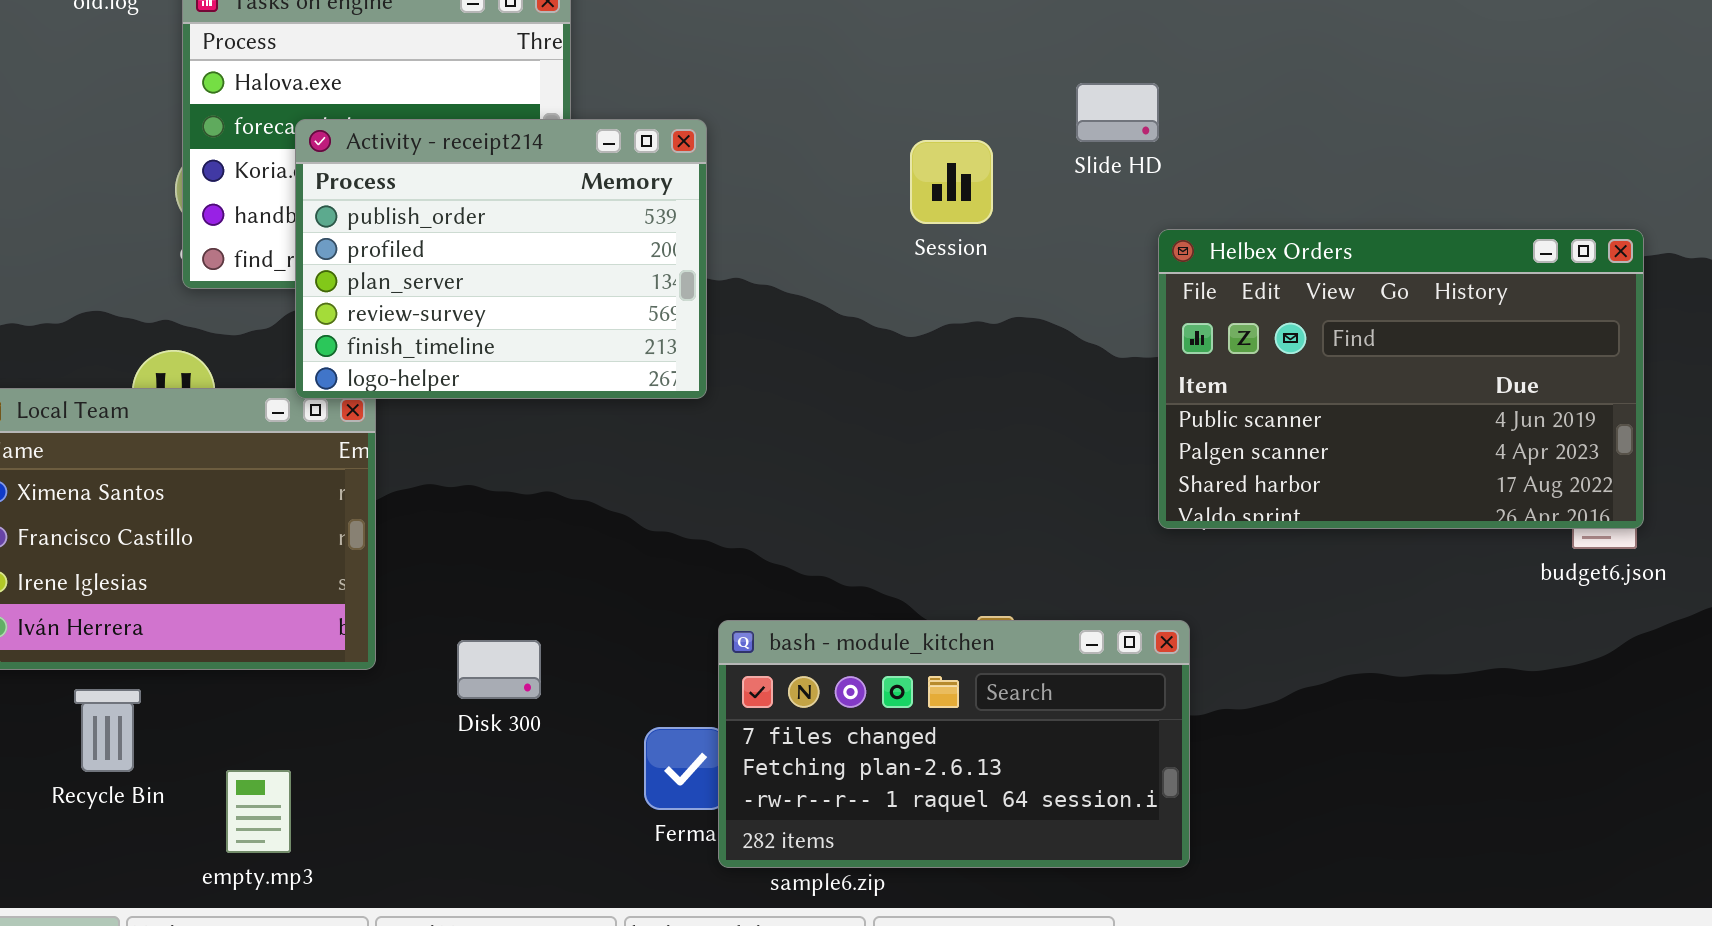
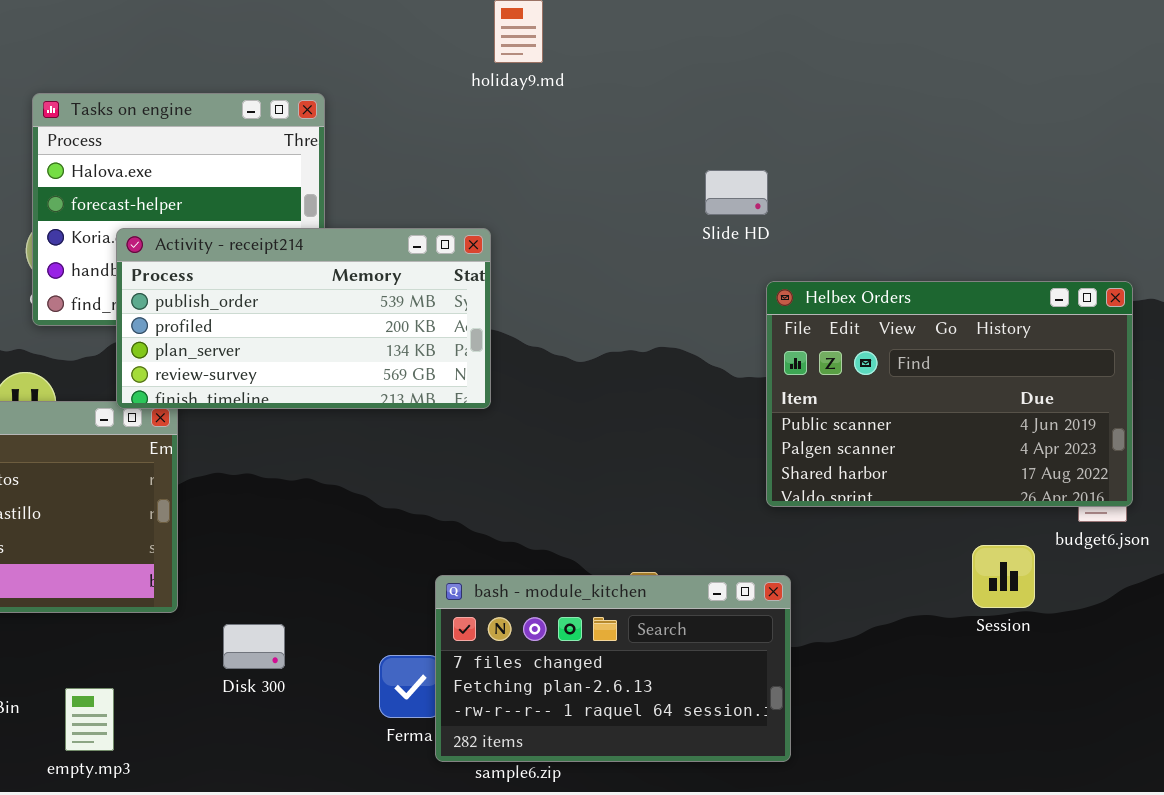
Activity - receipt214: [295,119,707,399] -> [116,228,491,409], resized
Session: [910,140,993,224] -> [972,545,1035,608], moved
Disk 300: [457,640,541,699] -> [223,624,285,669], moved

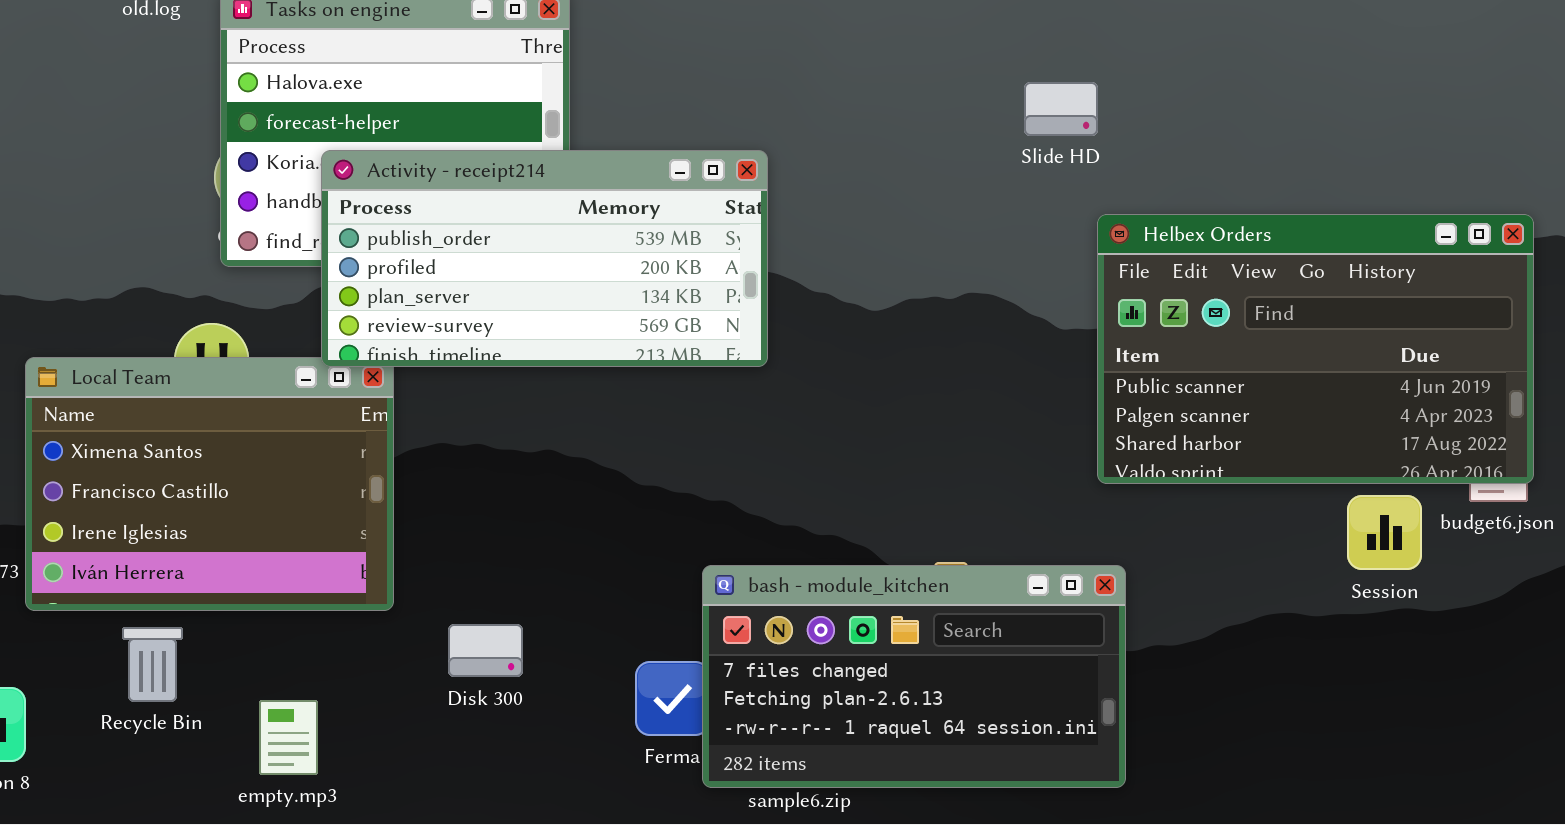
Session: [972,545,1035,608] -> [1347,495,1422,570], moved

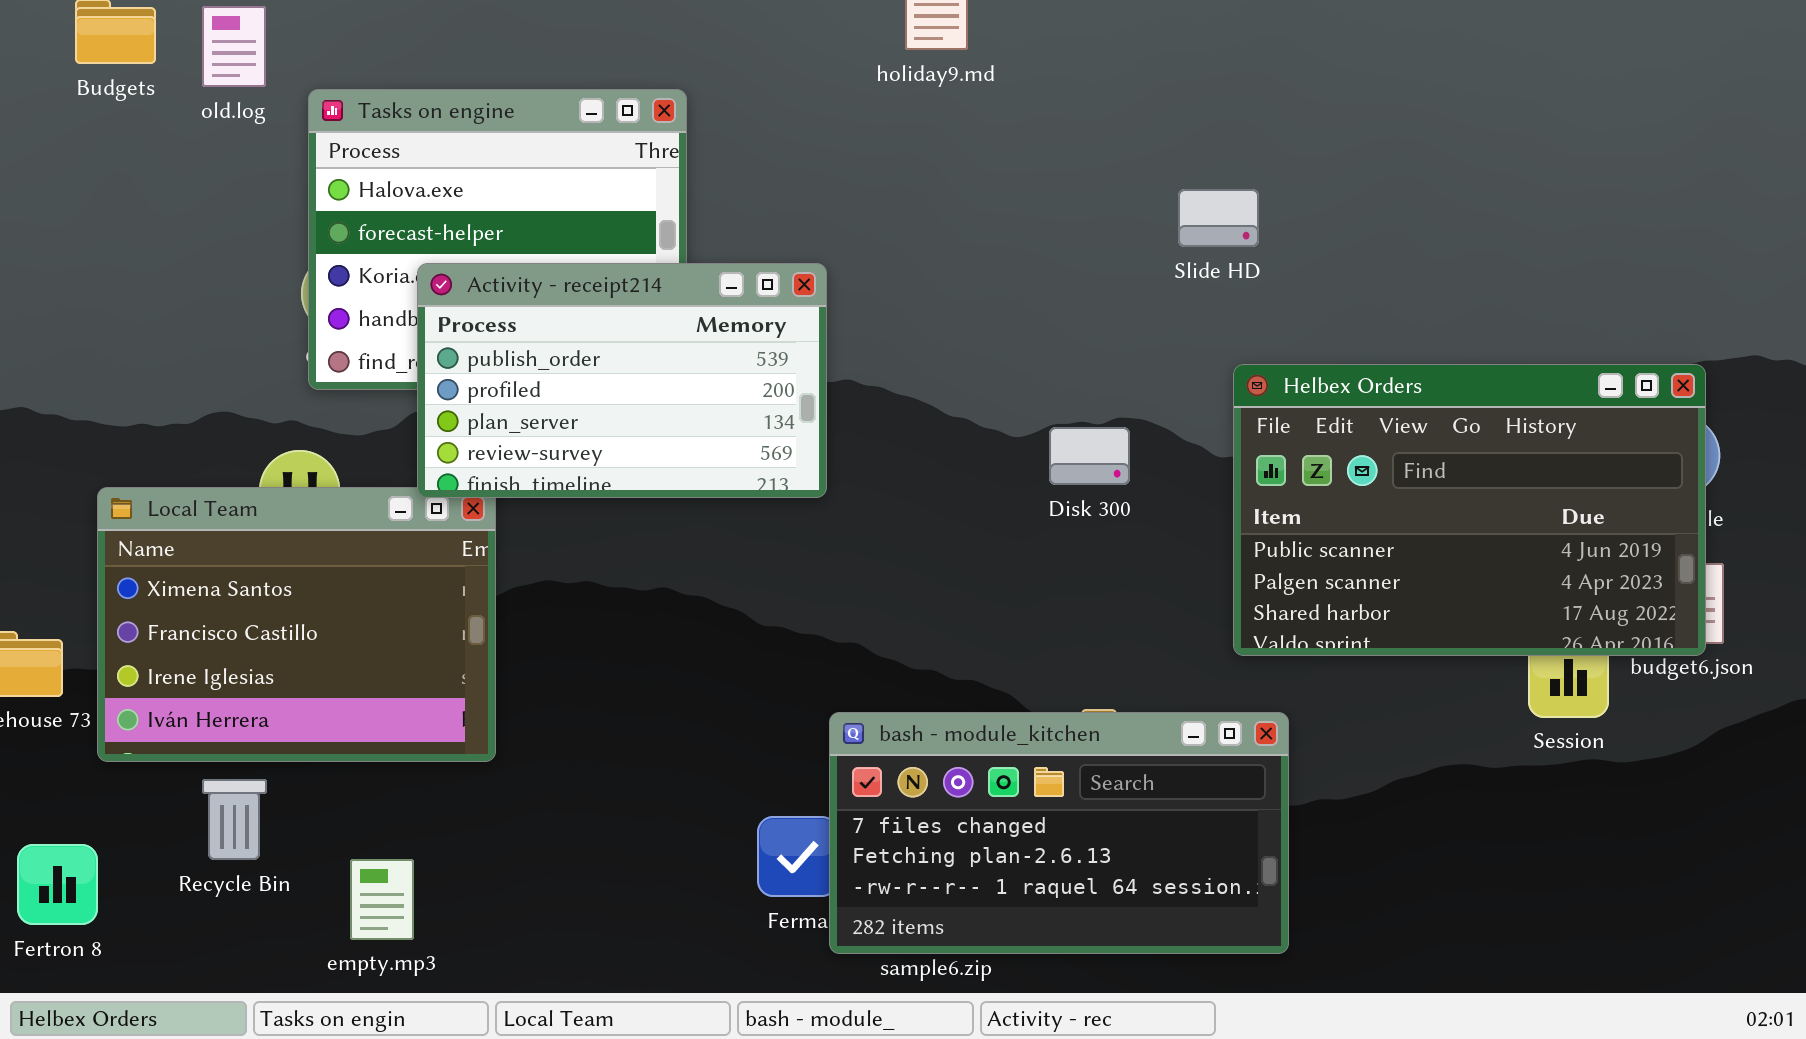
Activity - receipt214: [321,150,768,367] -> [417,263,827,498], resized
Helbex Orders: [1097,214,1534,484] -> [1233,364,1706,656], moved
Disk 300: [448,624,523,677] -> [1049,427,1130,485], moved

